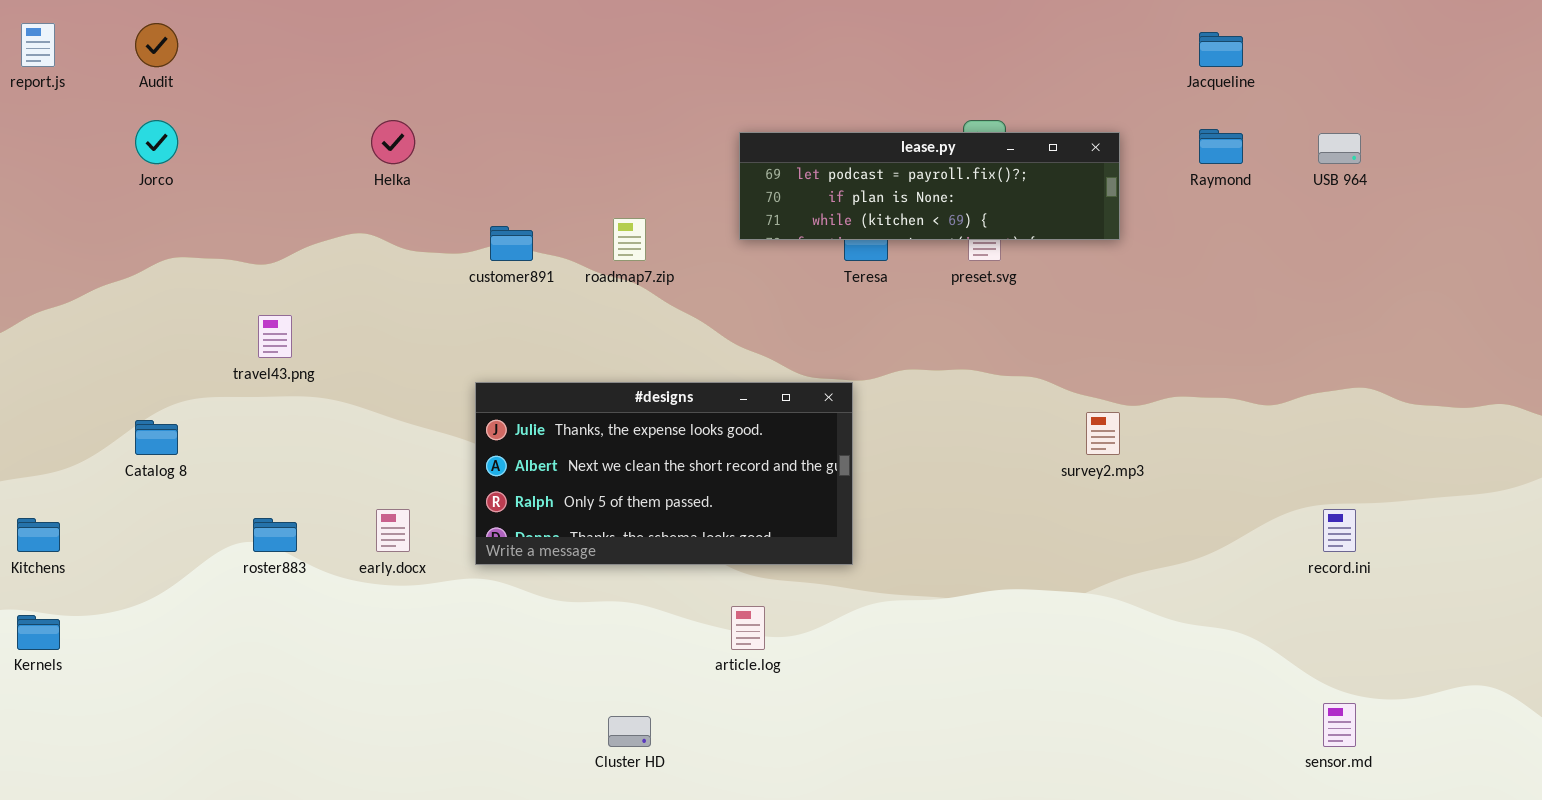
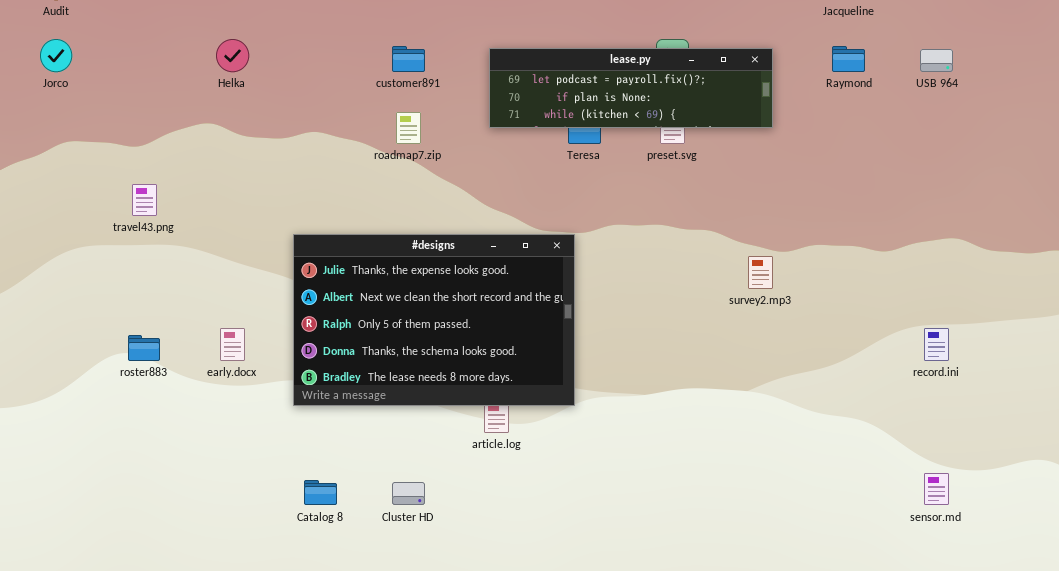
customer891: [490,226,533,261] -> [392,46,425,72], moved
#designs: [475,382,853,565] -> [293,234,575,406], resized
Catalog 8: [135,420,178,455] -> [304,480,337,505], moved

